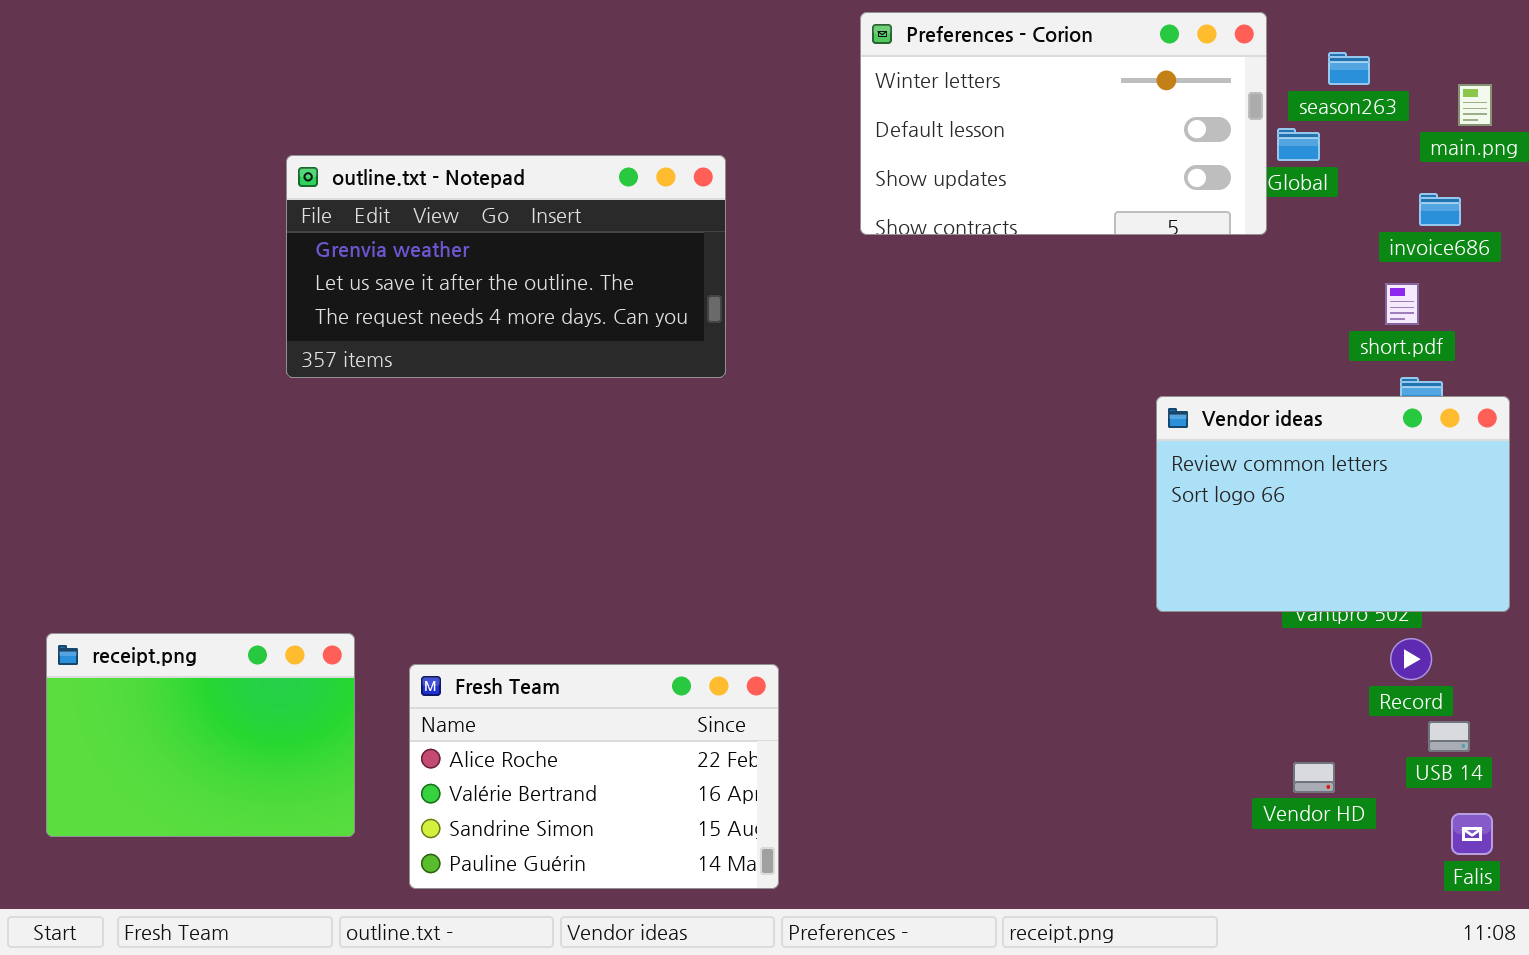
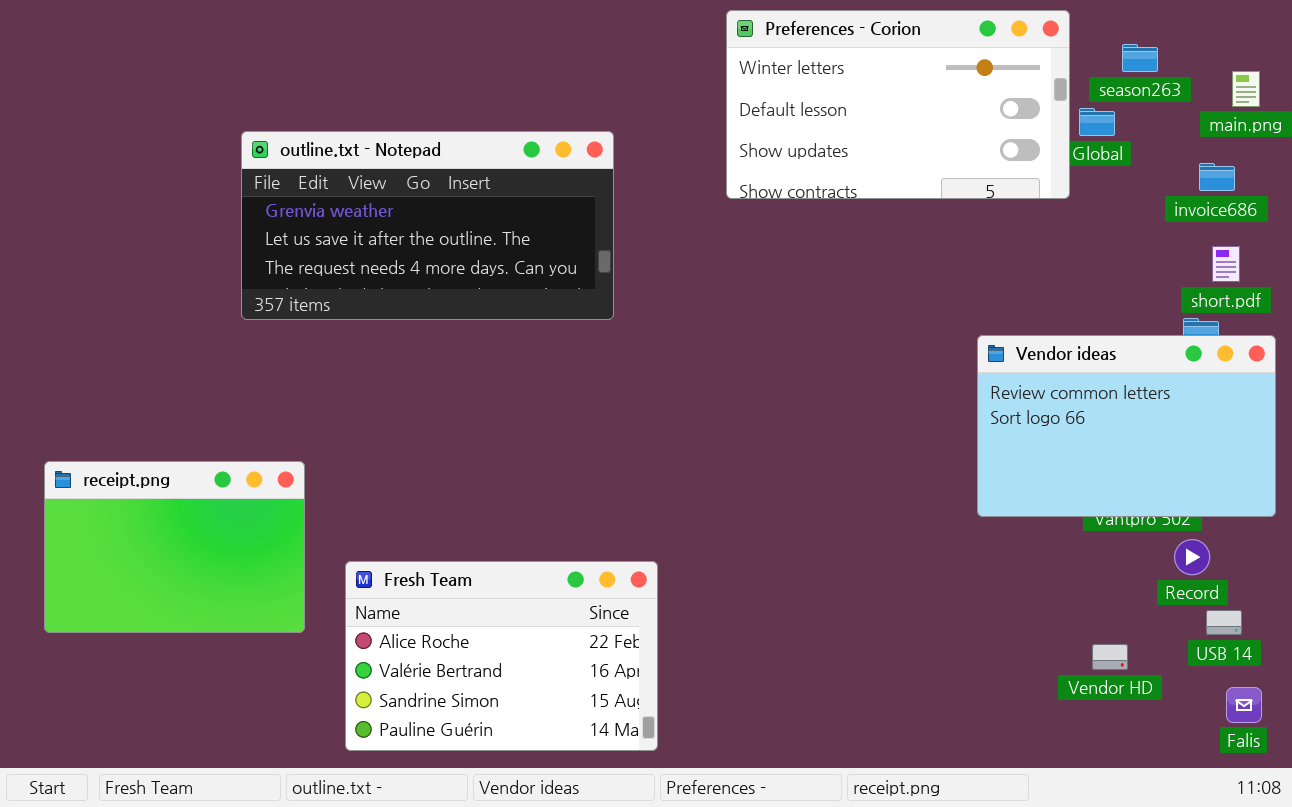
short.pdf: [1385,283,1419,325] -> [1212,246,1240,282], moved
receipt.png: [46,633,355,837] -> [44,461,305,633], moved

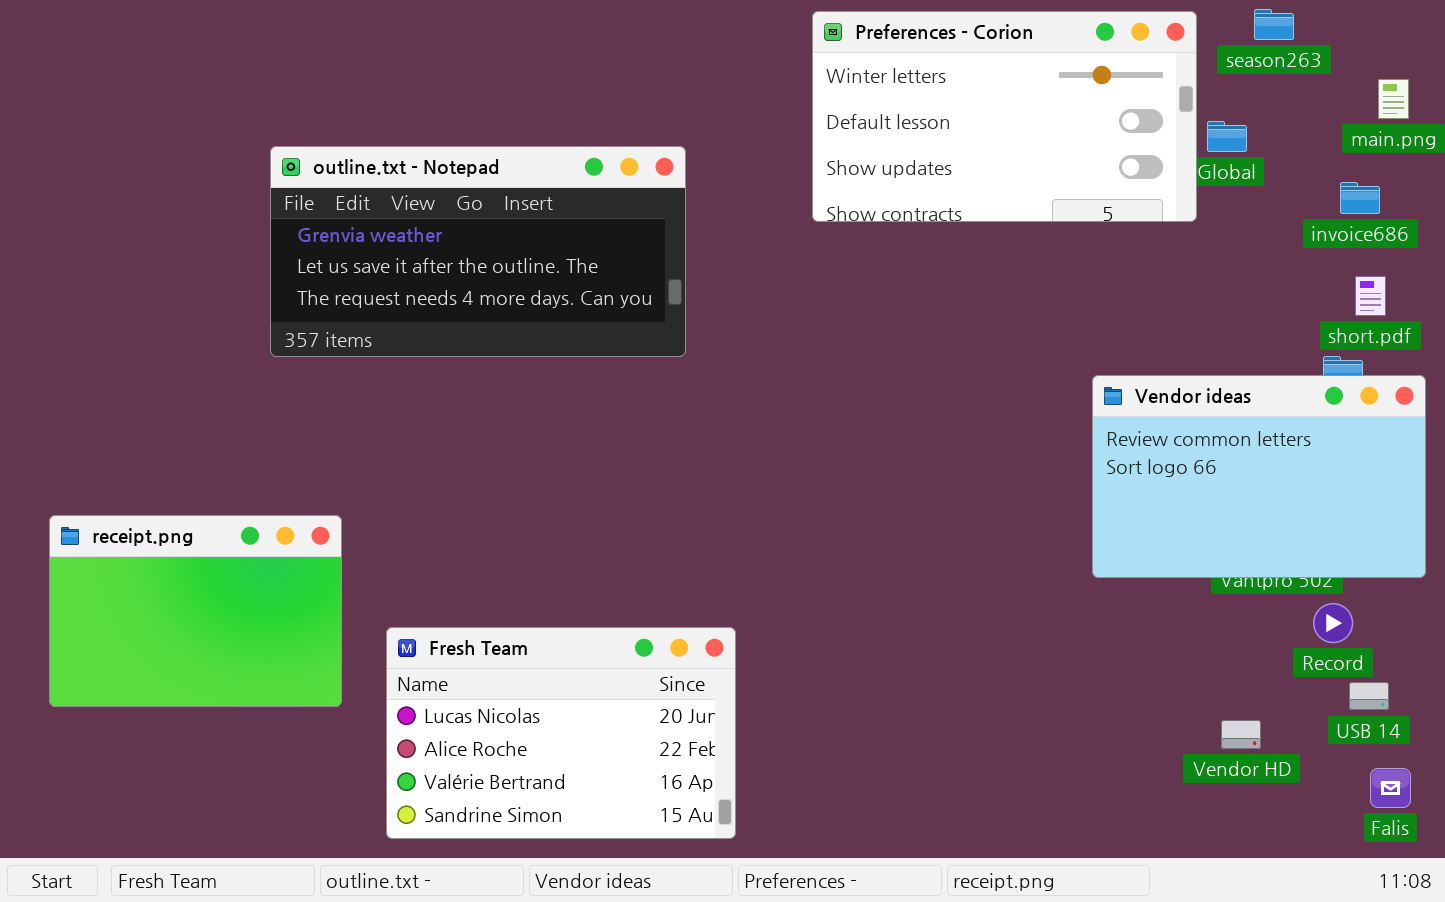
season263: [1122,44,1158,72] -> [1254,9,1294,40], moved
Fresh Team: [345,561,658,751] -> [386,627,736,839], scrolled up 1 row

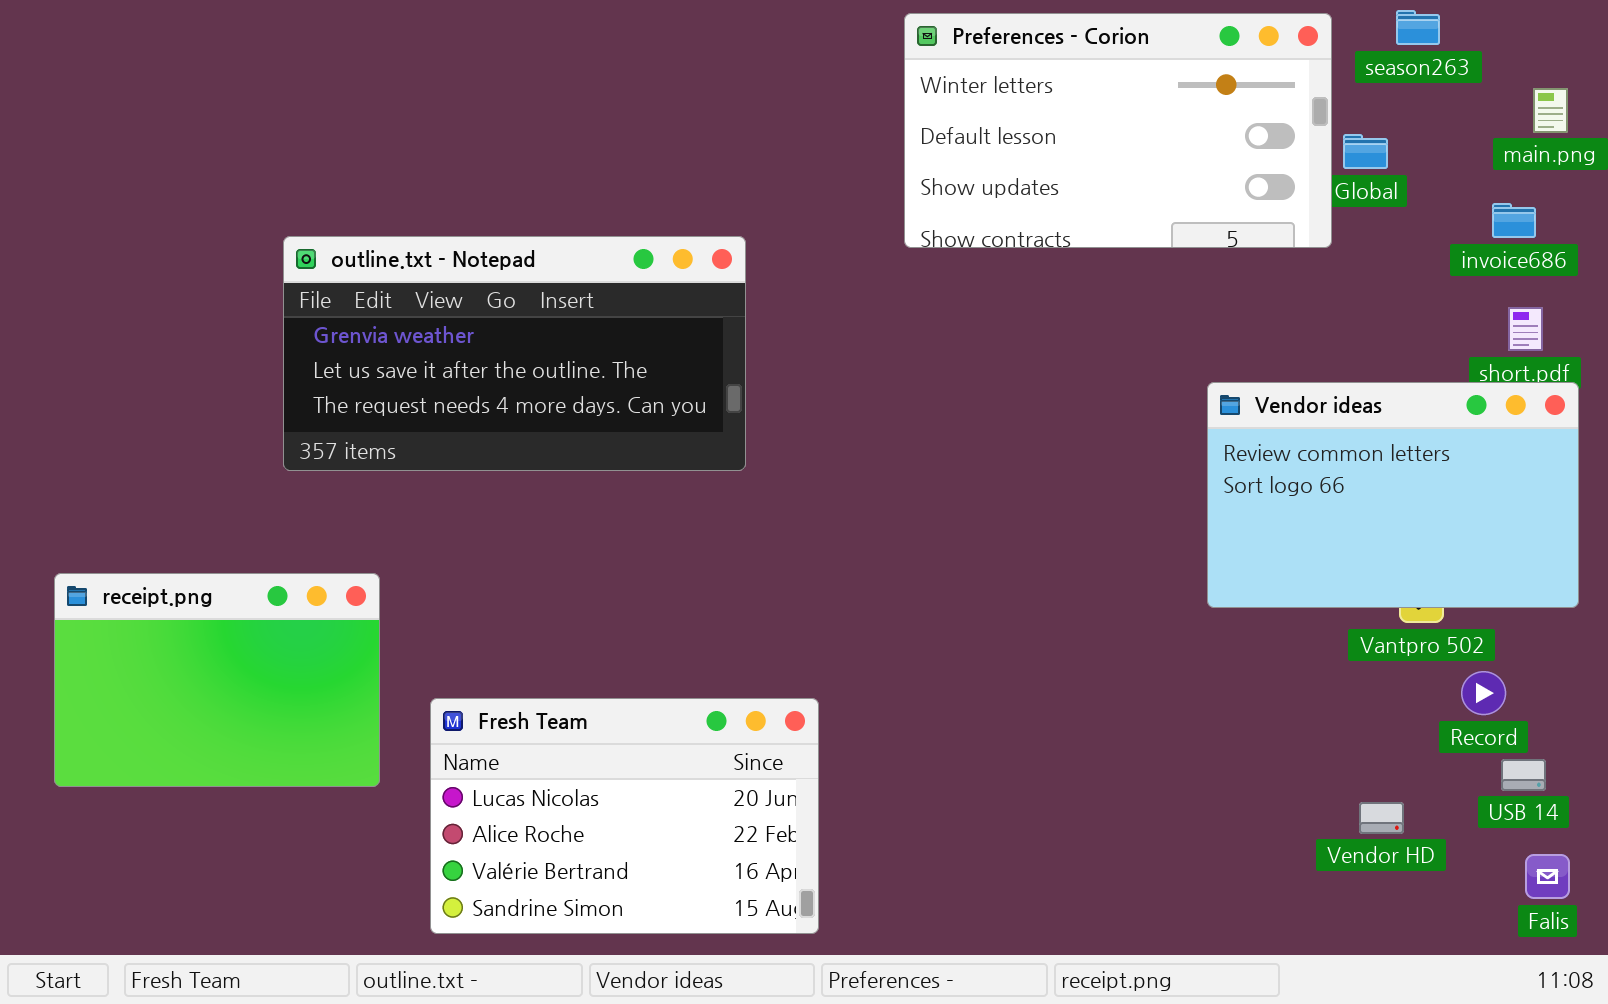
outline.txt - Notepad: [270,146,686,357] -> [283,236,746,471], moved
Vendor ideas: [1092,375,1426,578] -> [1207,382,1579,608], moved

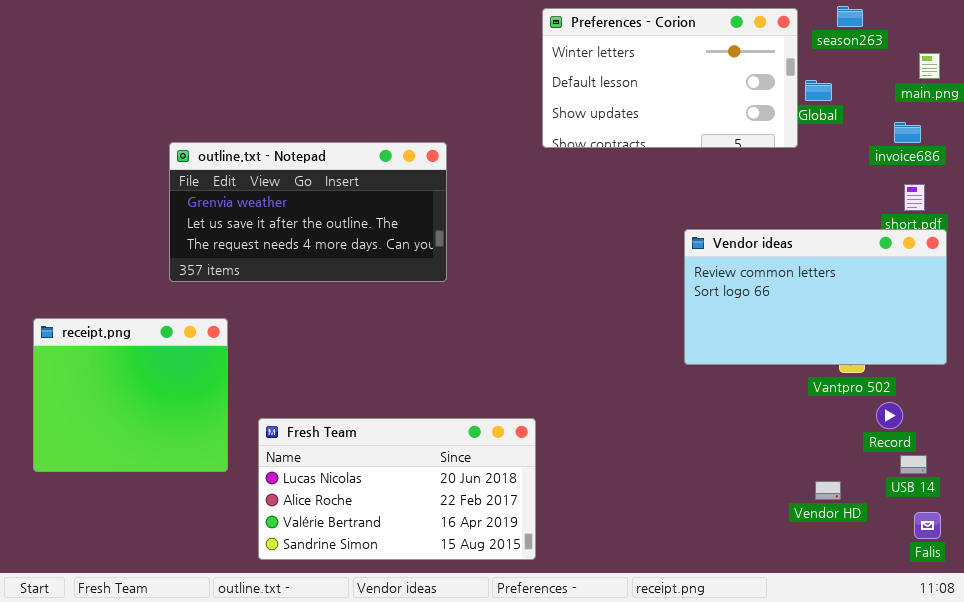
Vendor ideas: [1207,382,1579,608] -> [684,229,947,365], resized
receipt.png: [54,573,380,787] -> [33,318,228,472], resized
Fresh Team: [430,698,819,934] -> [258,418,536,560], resized

